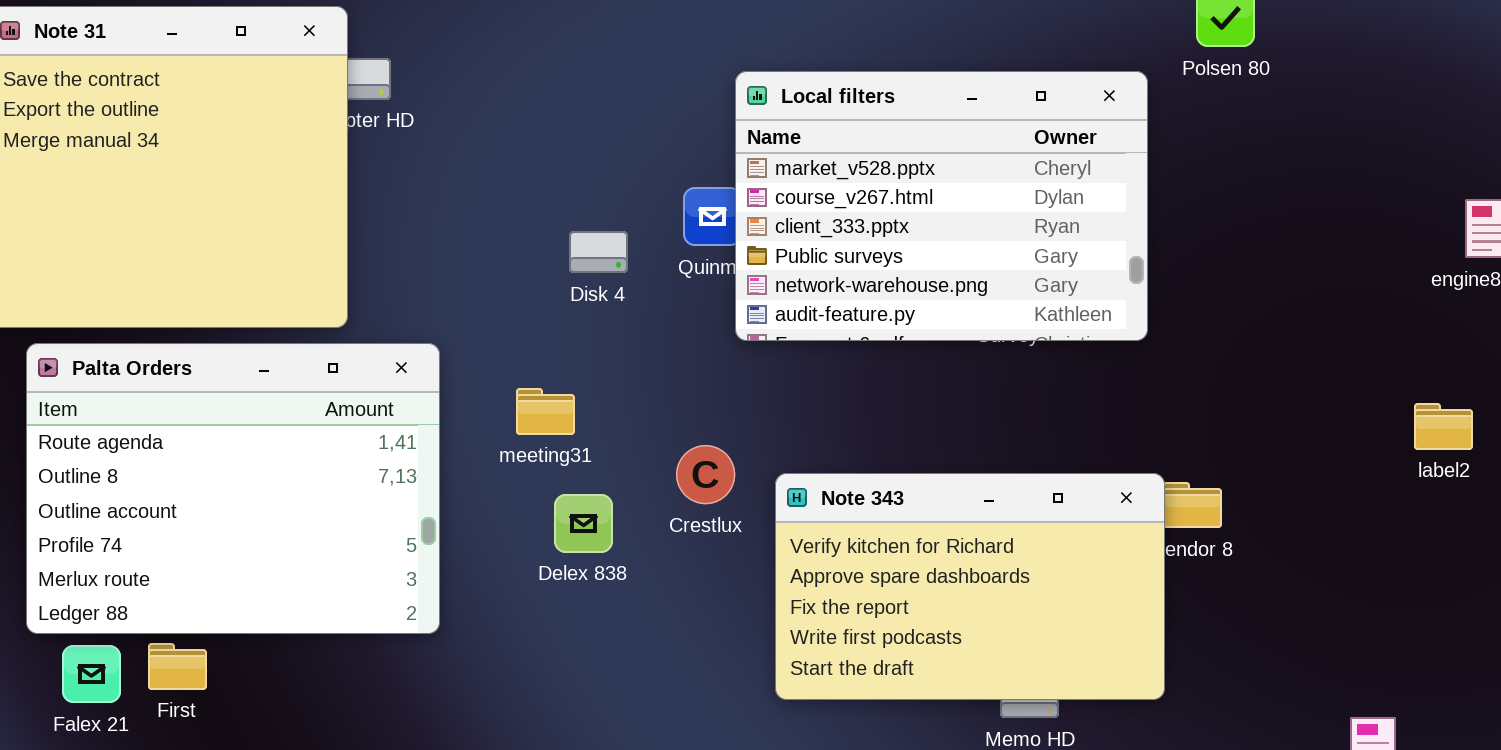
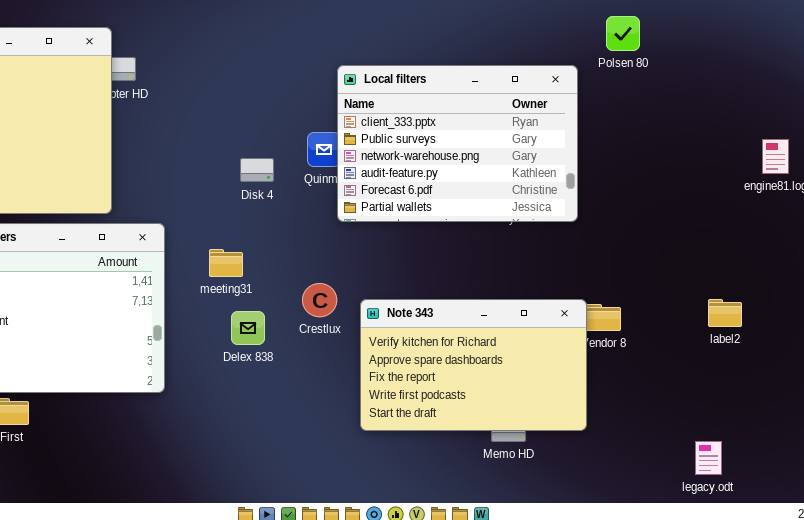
Local filters: [735,71,1148,341] -> [337,65,578,222], scrolled down 2 rows
label2: [1414,403,1473,450] -> [708,299,742,327], moved

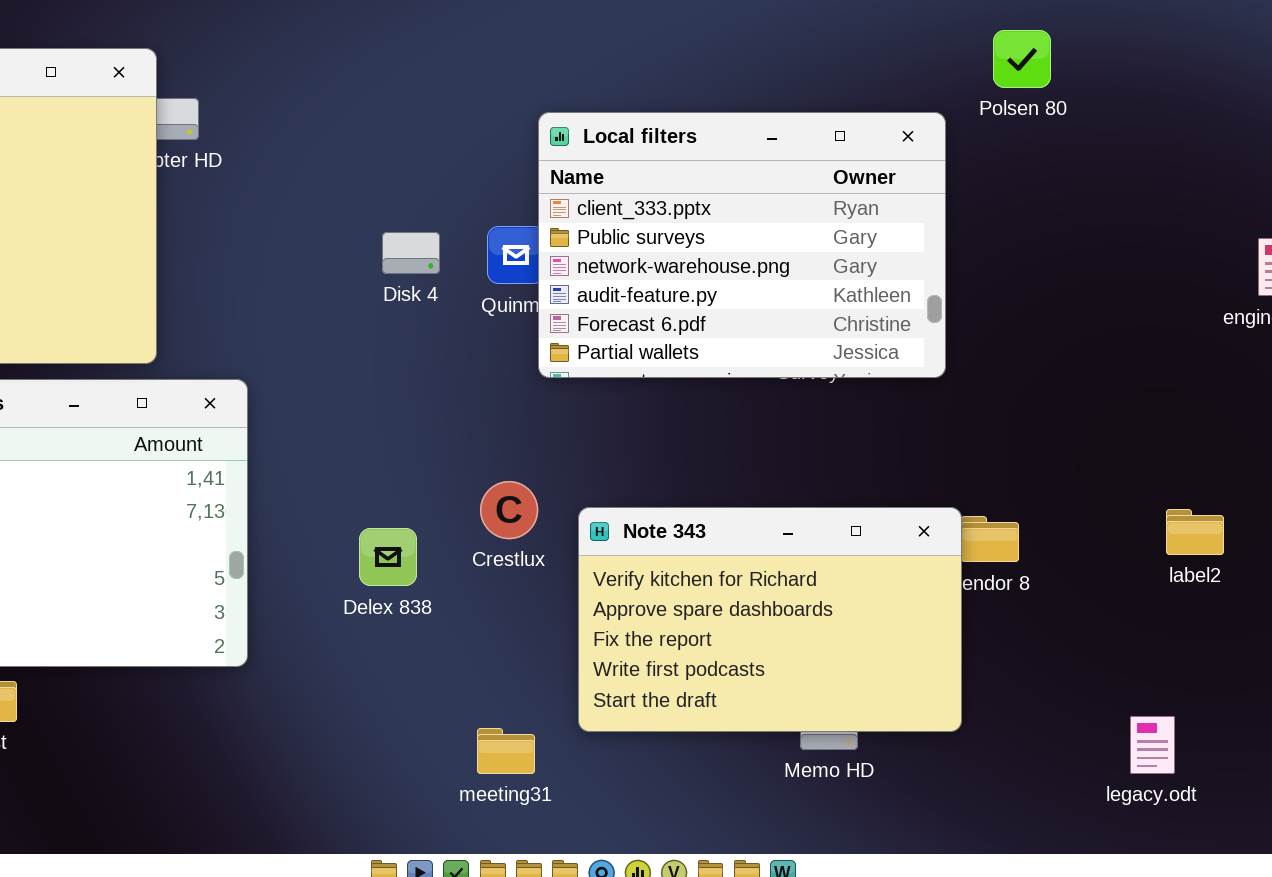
Disk 4: [240,158,274,182] -> [382,232,440,274], moved
meeting31: [209,249,243,277] -> [477,728,535,774], moved
legacy.odt: [695,441,722,475] -> [1130,716,1175,774], moved

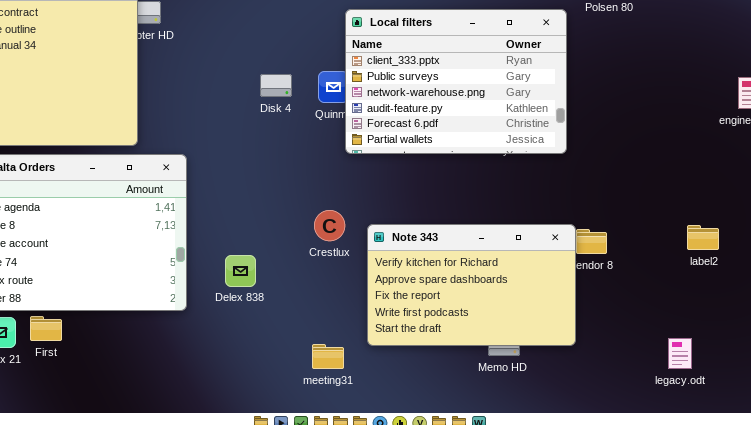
Delex 838: [359,528,417,586] -> [225,255,256,287], moved

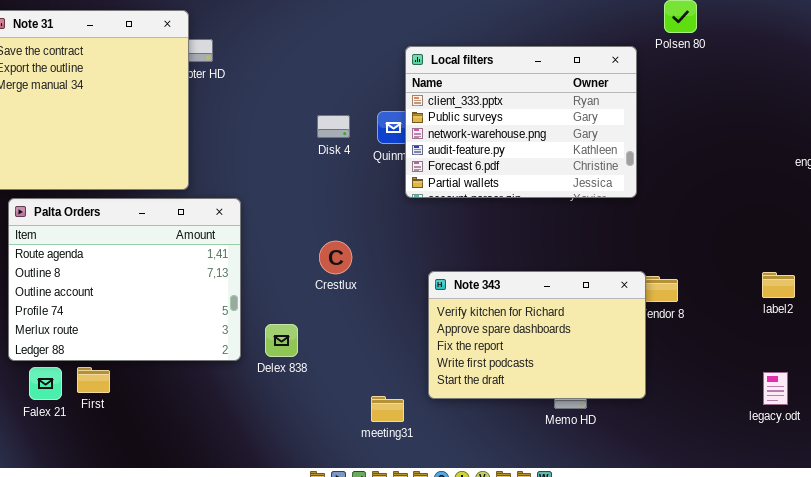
Crestlux: [314,210,345,241] -> [319,241,352,274], moved
Delex 838: [225,255,256,287] -> [265,324,298,357], moved
legacy.odt: [668,338,692,369] -> [763,372,788,405], moved

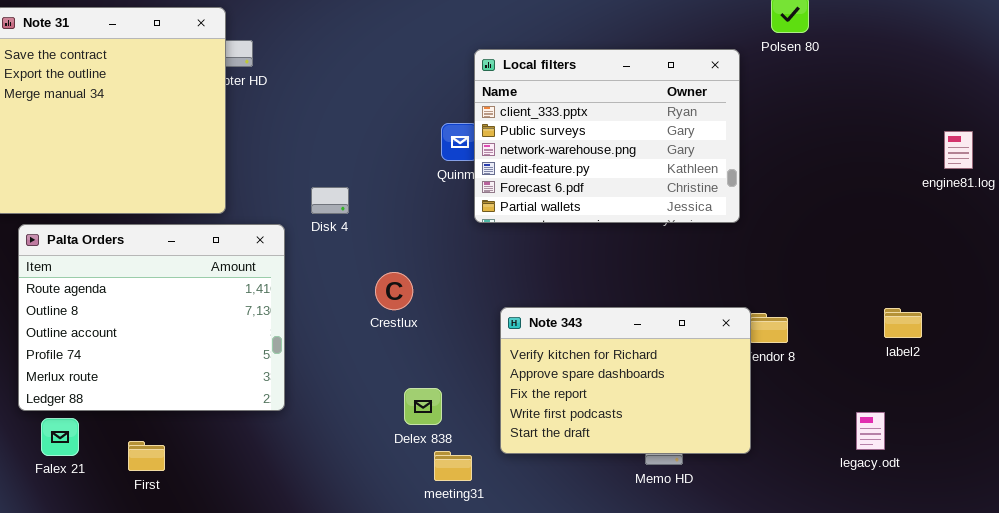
Disk 4: [317,115,350,138] -> [311,187,349,214], moved
Delex 838: [265,324,298,357] -> [404,388,442,425], moved
First: [77,367,110,393] -> [128,441,165,471], moved
legacy.odt: [763,372,788,405] -> [856,412,885,450], moved

